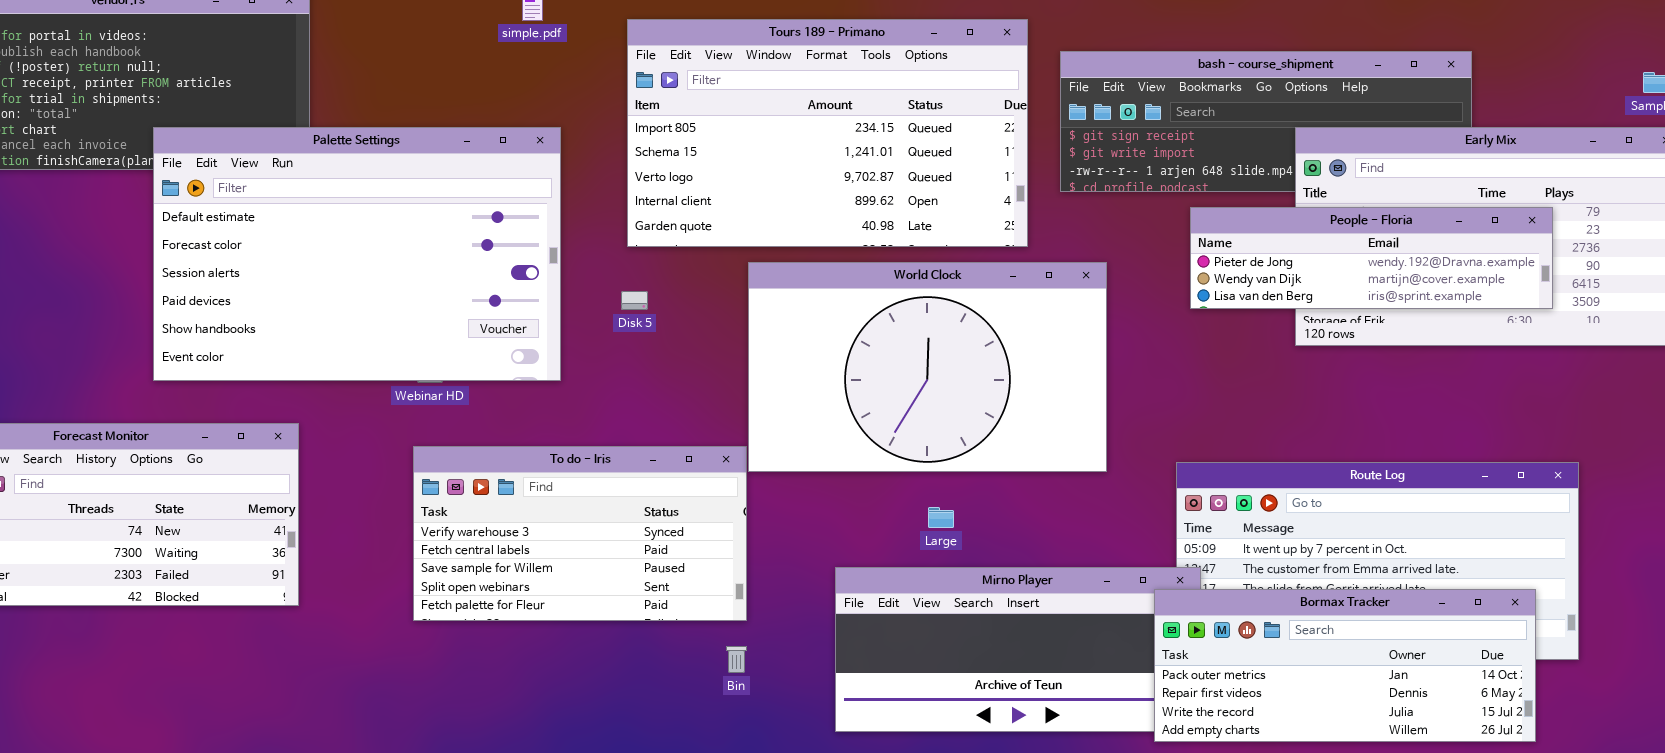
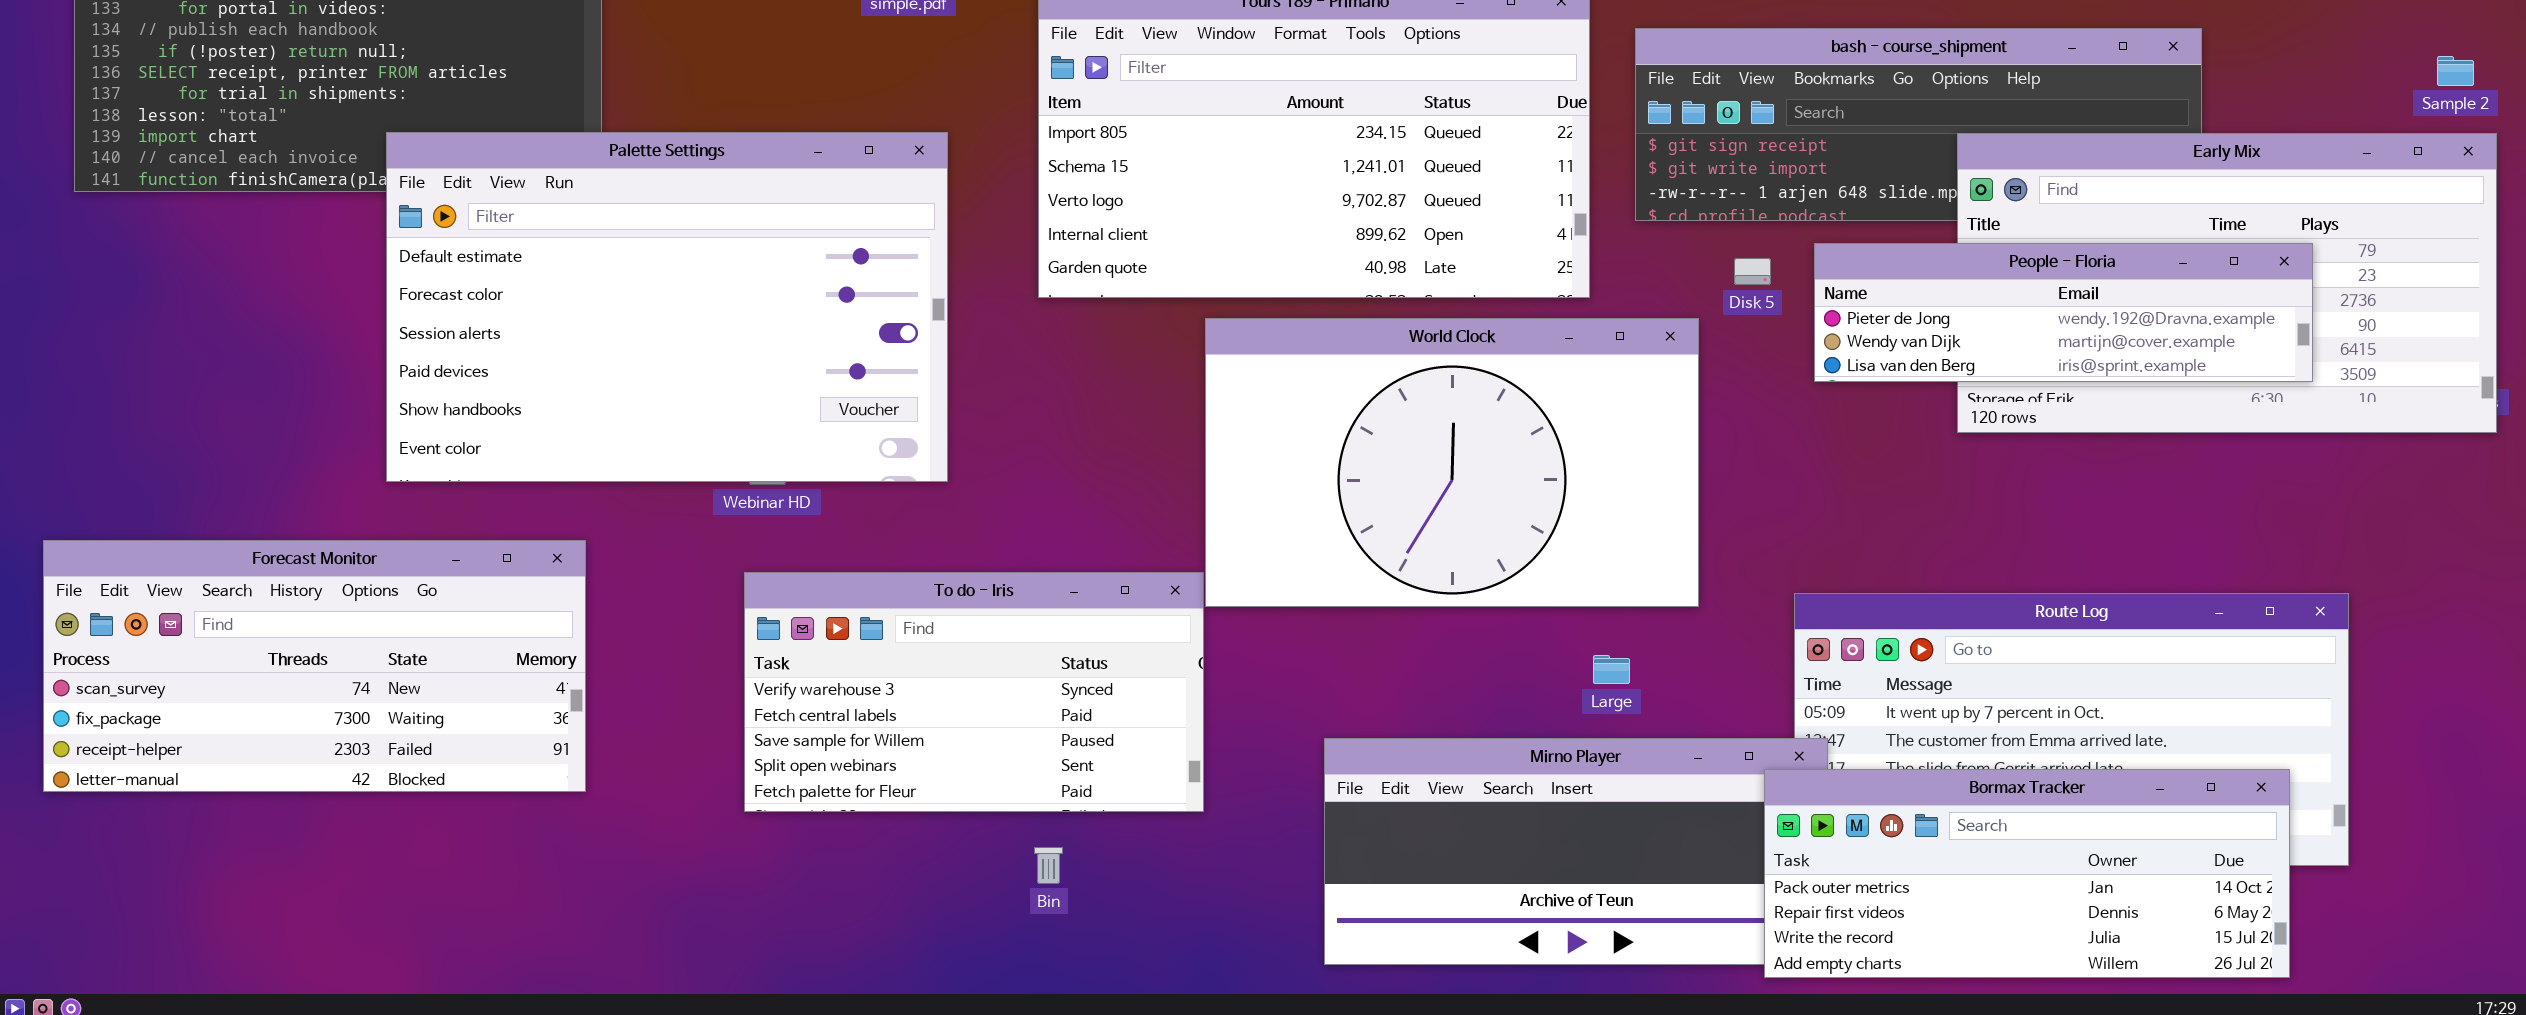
Disk 5: [621,291,648,310] -> [1734,258,1771,285], moved
Large: [928,507,954,528] -> [1593,655,1630,684], moved
Bin: [726,646,747,673] -> [1034,847,1063,884], moved

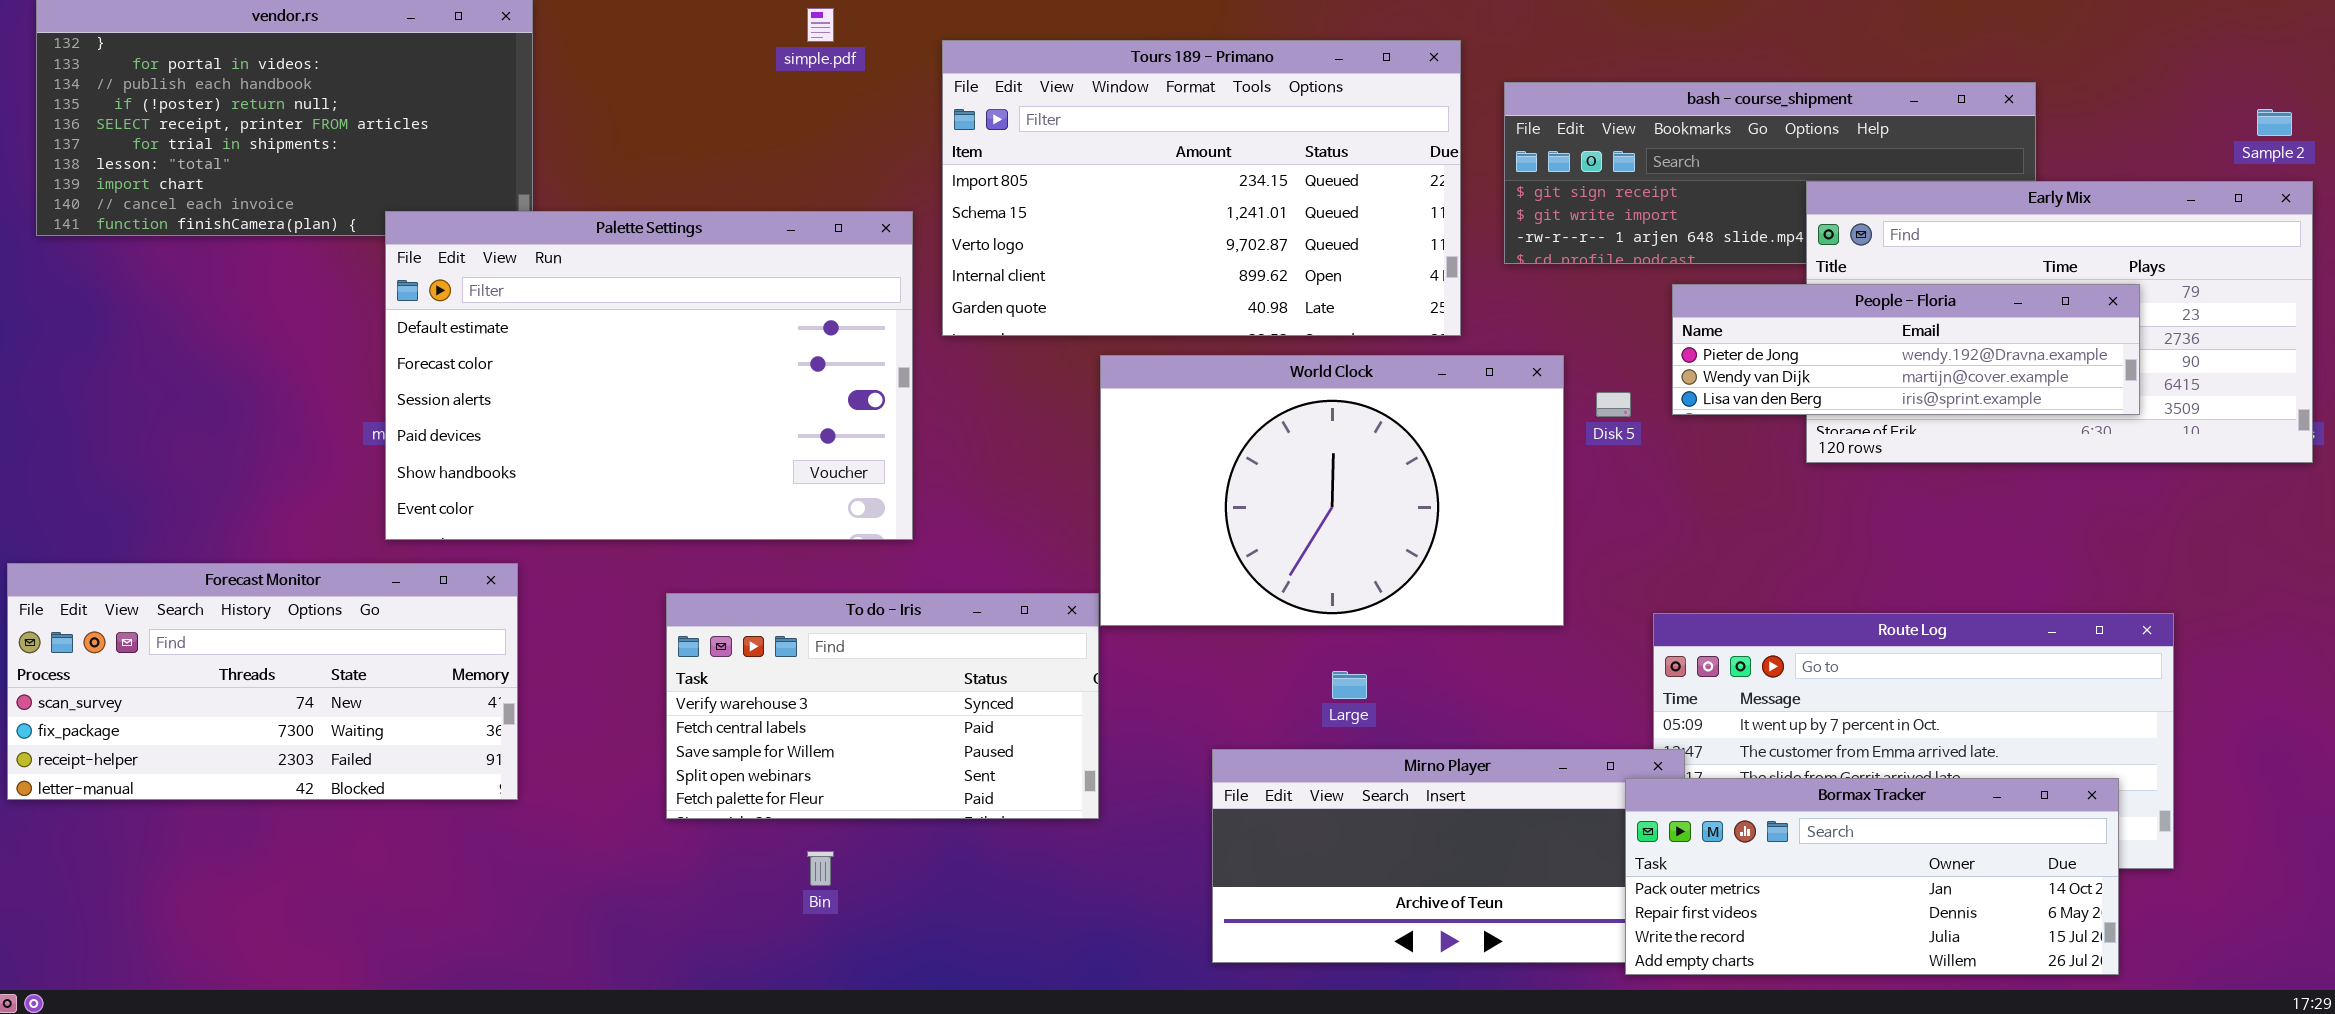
Palette Settings: [386,132,948,482] -> [385,211,913,540], moved
Disk 5: [1734,258,1771,285] -> [1596,392,1631,417], moved
Large: [1593,655,1630,684] -> [1332,671,1367,699], moved
Bin: [1034,847,1063,884] -> [807,851,834,886], moved

